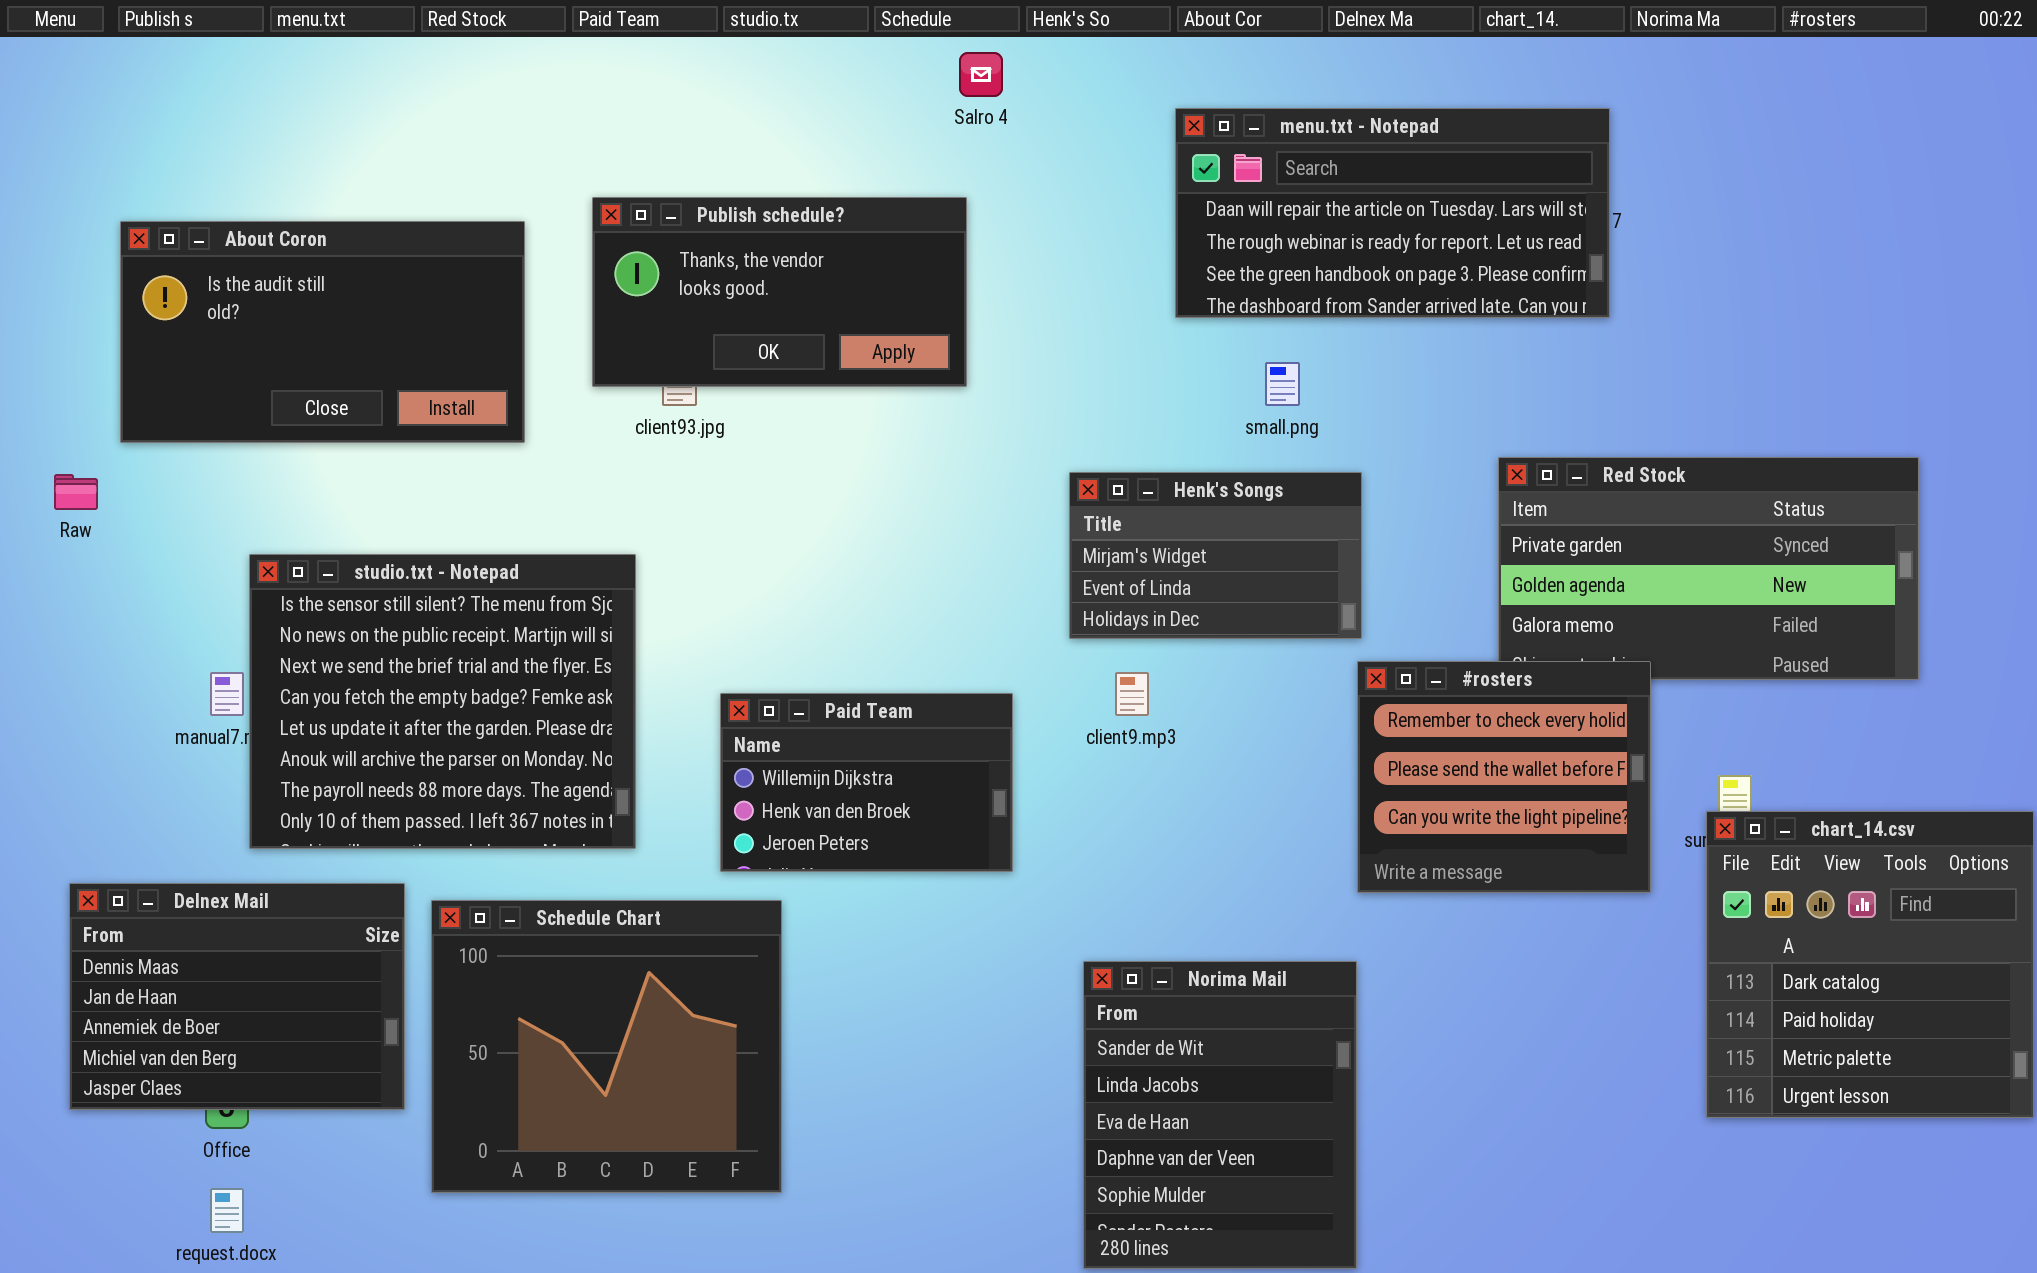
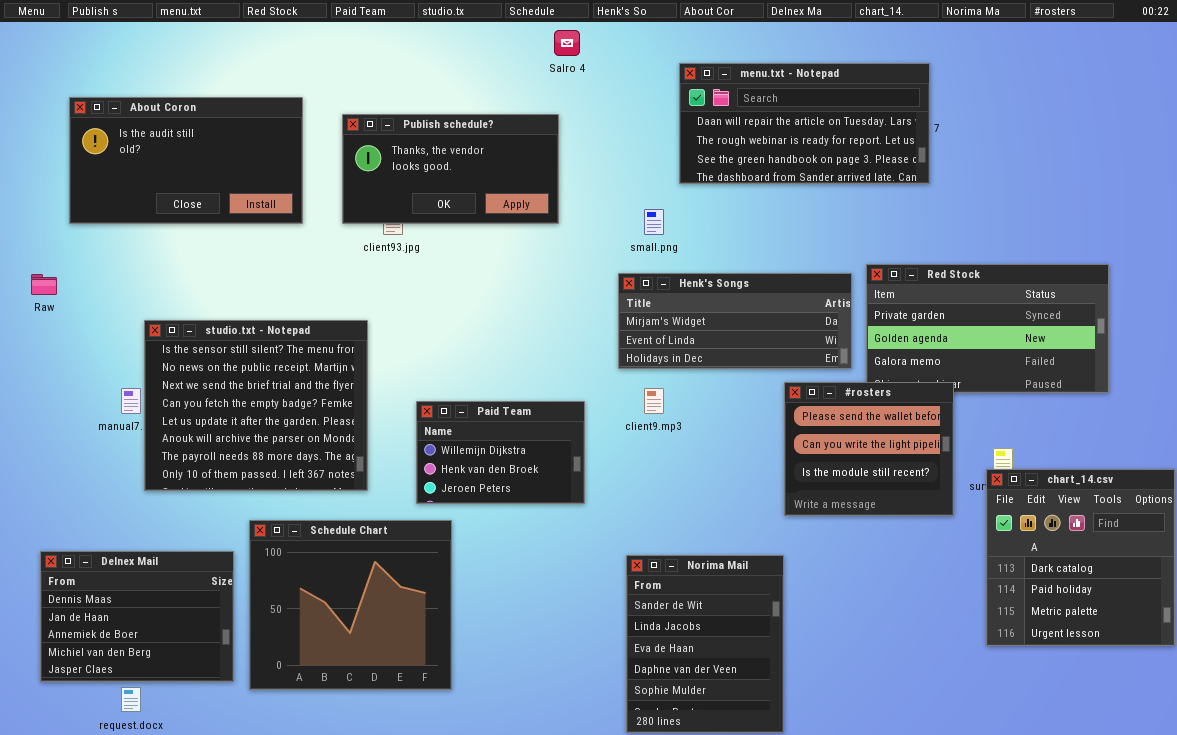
About Coron: [120,221,525,443] -> [69,97,303,224], moved
small.png: [1265,362,1300,406] -> [644,209,664,235], moved
Henk's Songs: [1069,472,1362,639] -> [618,273,852,369], resized
#rosters: [1357,661,1651,893] -> [784,382,954,516], scrolled down 1 row
Delnex Mail: [69,883,405,1110] -> [40,551,234,682], moved

